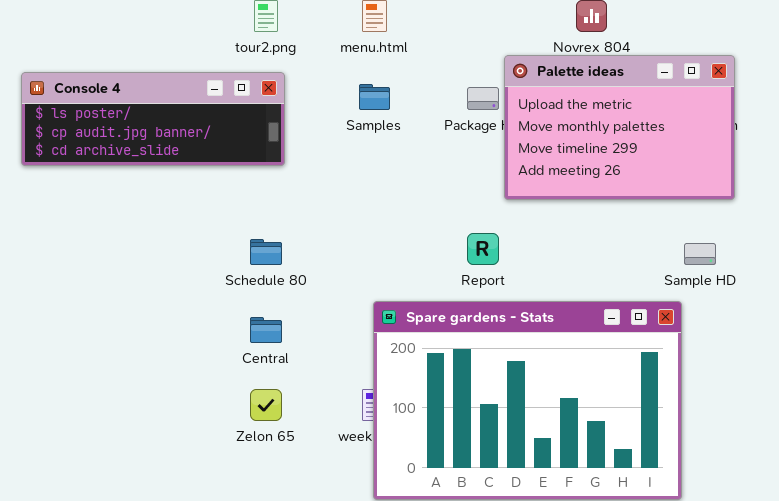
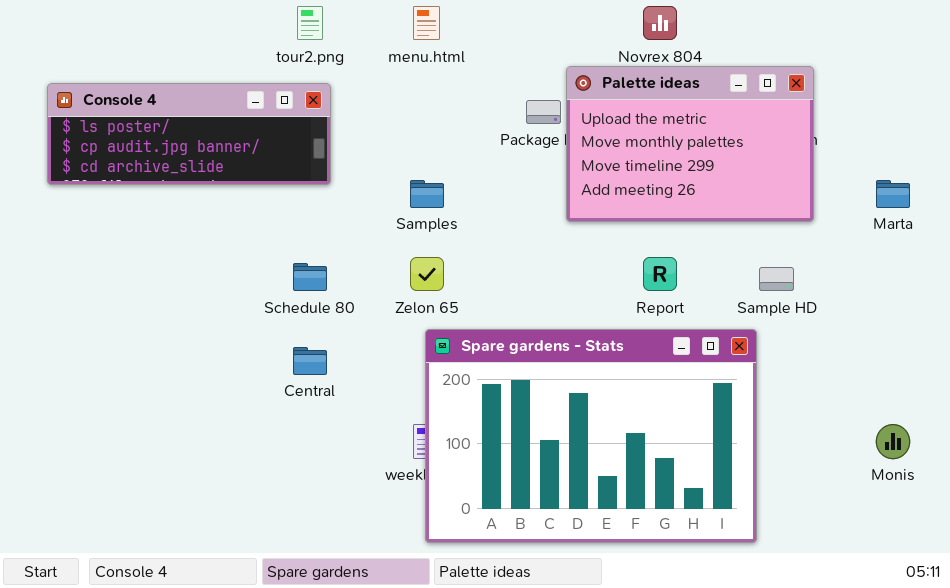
Samples: [359,84,390,110] -> [410,180,444,208], moved
Report: [467,233,499,265] -> [643,257,677,291], moved
Zelon 65: [250,389,282,421] -> [410,257,444,291], moved

